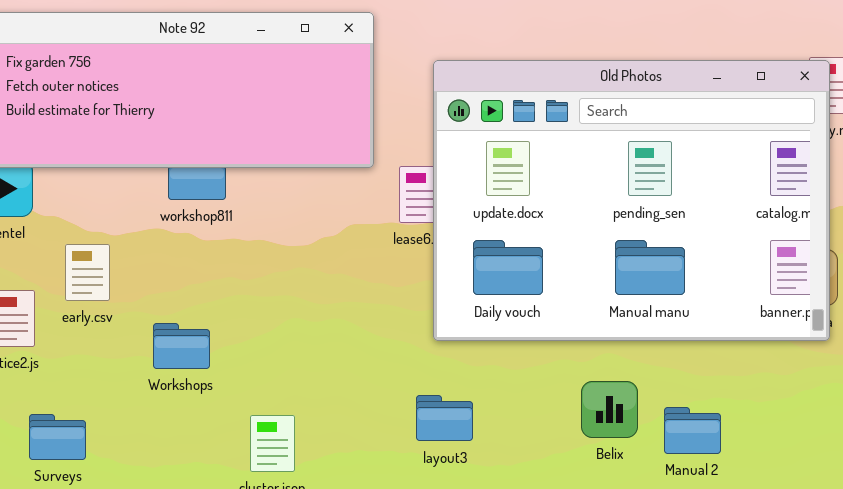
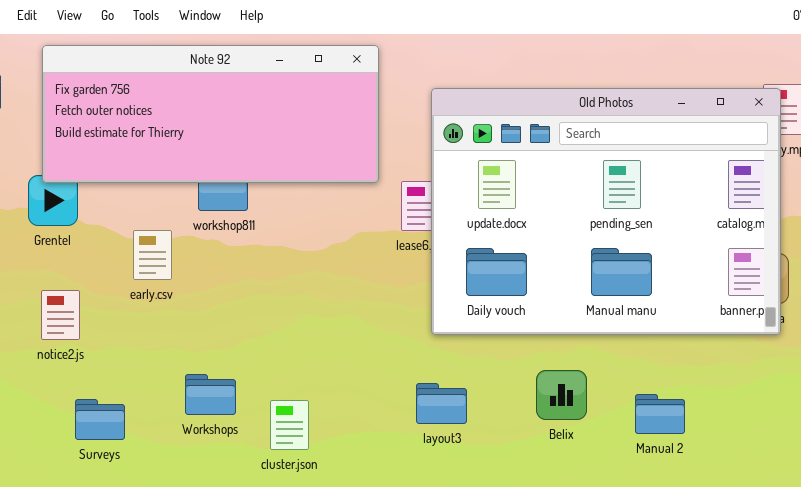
early.csv: [65,244,110,301] -> [133,230,172,280], moved
Workshops: [153,323,210,369] -> [185,374,236,415], moved
Belix: [581,381,638,438] -> [536,370,587,420], moved

